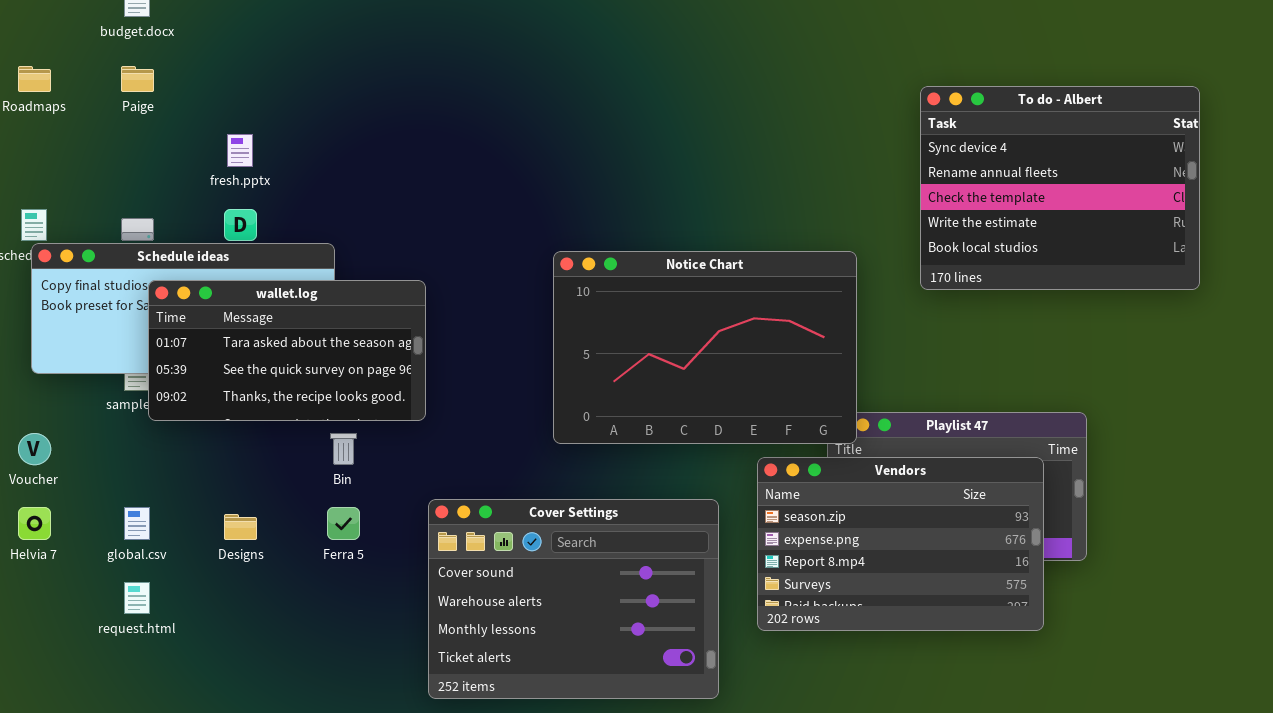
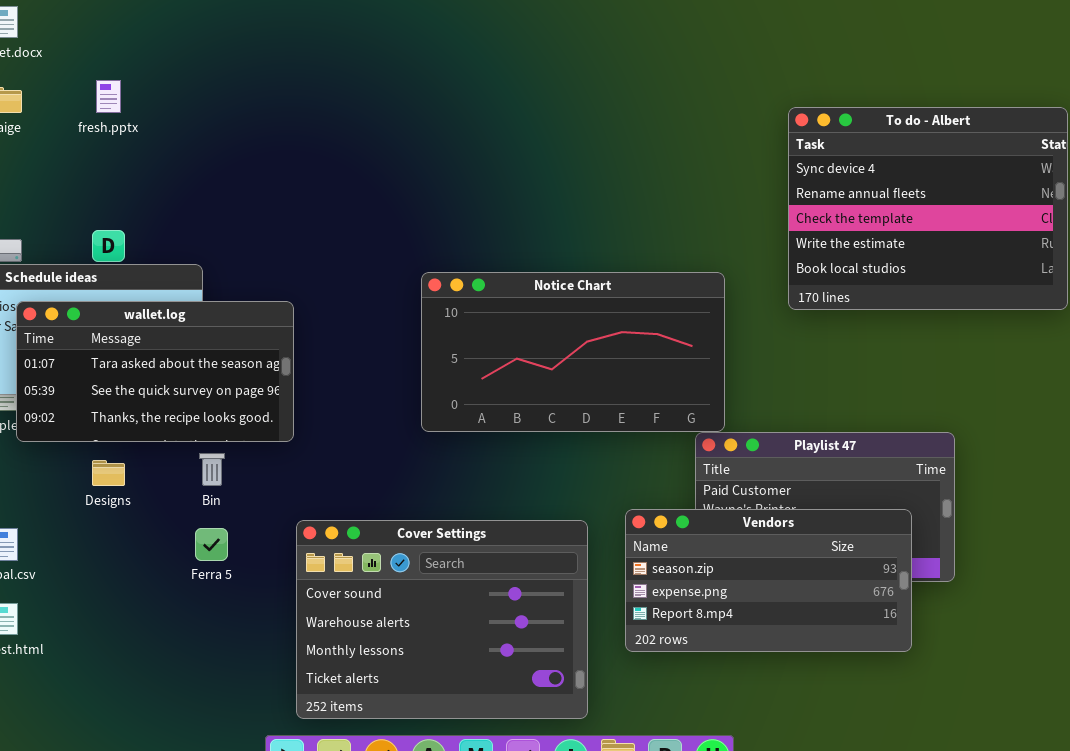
fresh.pptx: [227,134,253,167] -> [96,80,121,113], moved
Notice Chart: [553,251,857,444] -> [421,272,725,432], resized
Vendors: [757,457,1044,631] -> [625,509,912,652], resized
Designs: [224,514,257,540] -> [92,460,125,486], moved

